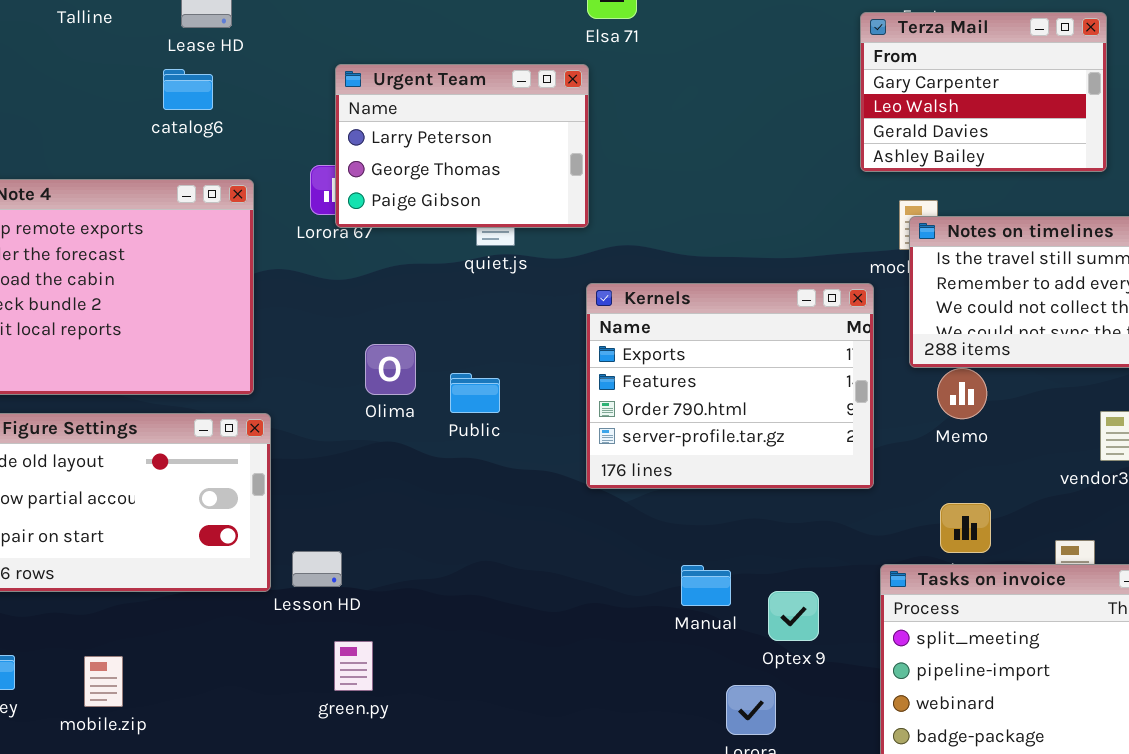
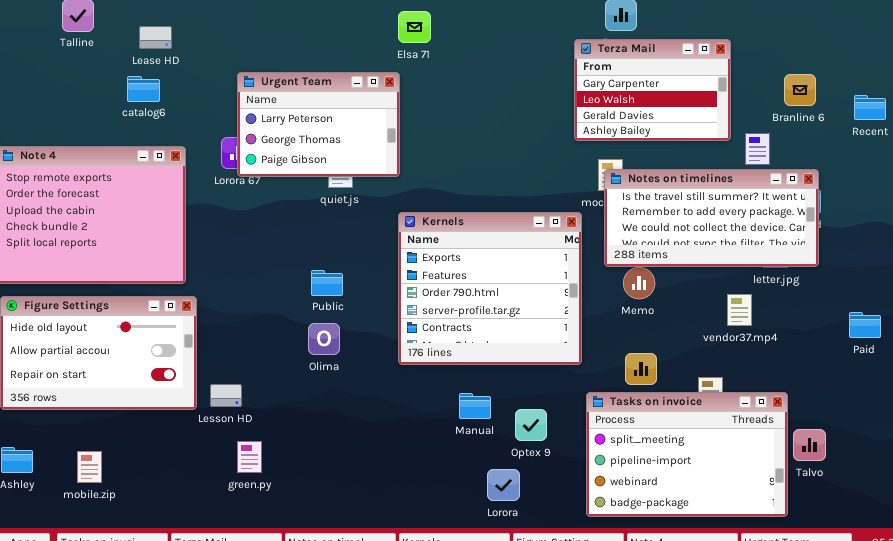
Kernels: [586,283,874,489] -> [398,212,582,365], resized
Olima: [365,344,416,395] -> [308,323,340,355], moved

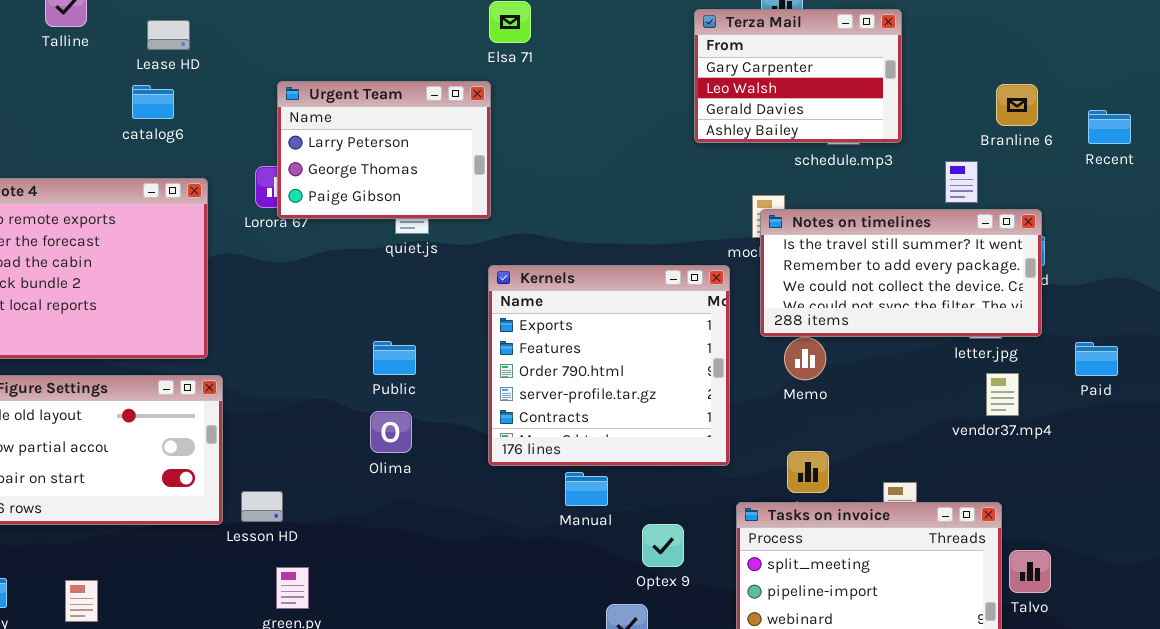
Terza Mail: [574,39,731,141] -> [694,9,902,143], moved
vendor37.mp4: [727,294,752,326] -> [986,373,1019,416], moved
Paid: [849,312,881,338] -> [1075,342,1118,376], moved
Manual: [459,393,491,419] -> [565,472,608,506], moved

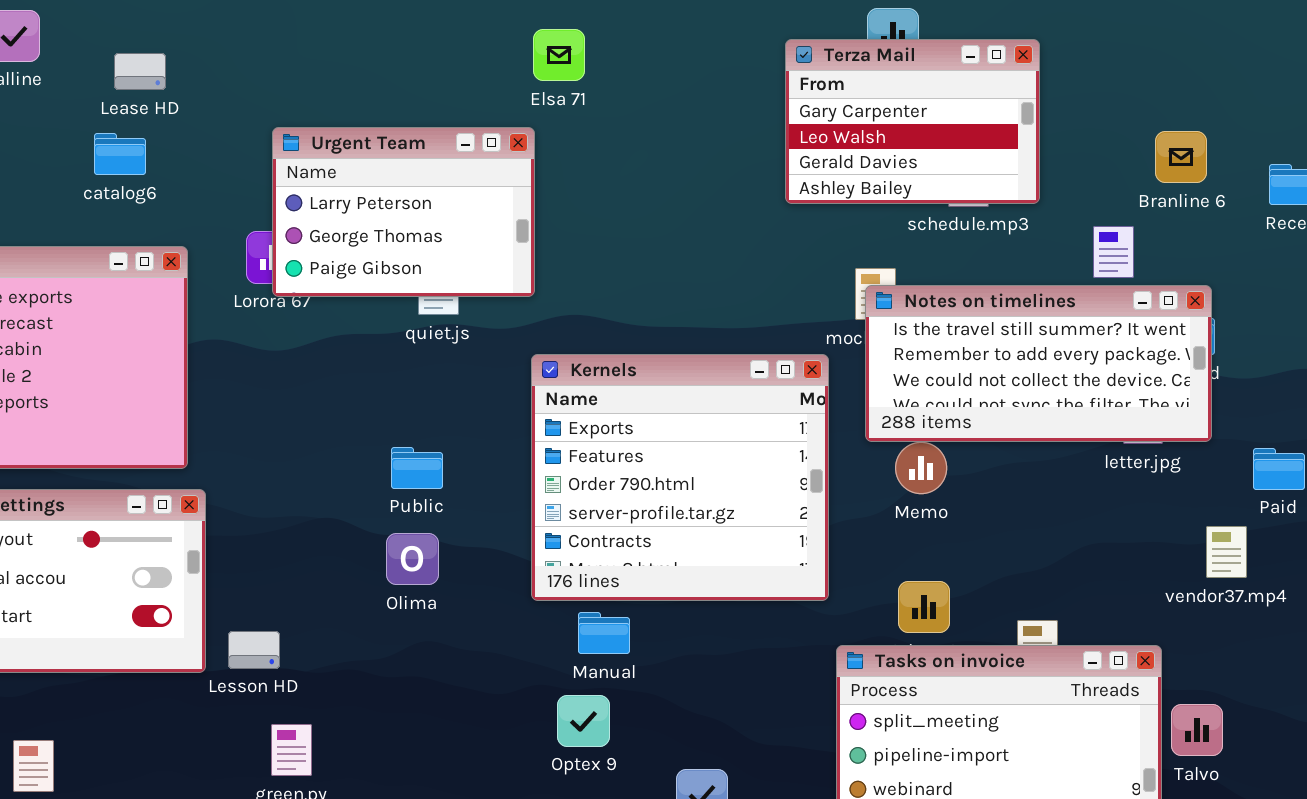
vendor37.mp4: [986,373,1019,416] -> [1206,526,1247,578], moved
Manual: [565,472,608,506] -> [578,612,630,654], moved
Optex 9: [642,524,684,567] -> [557,695,610,747], moved

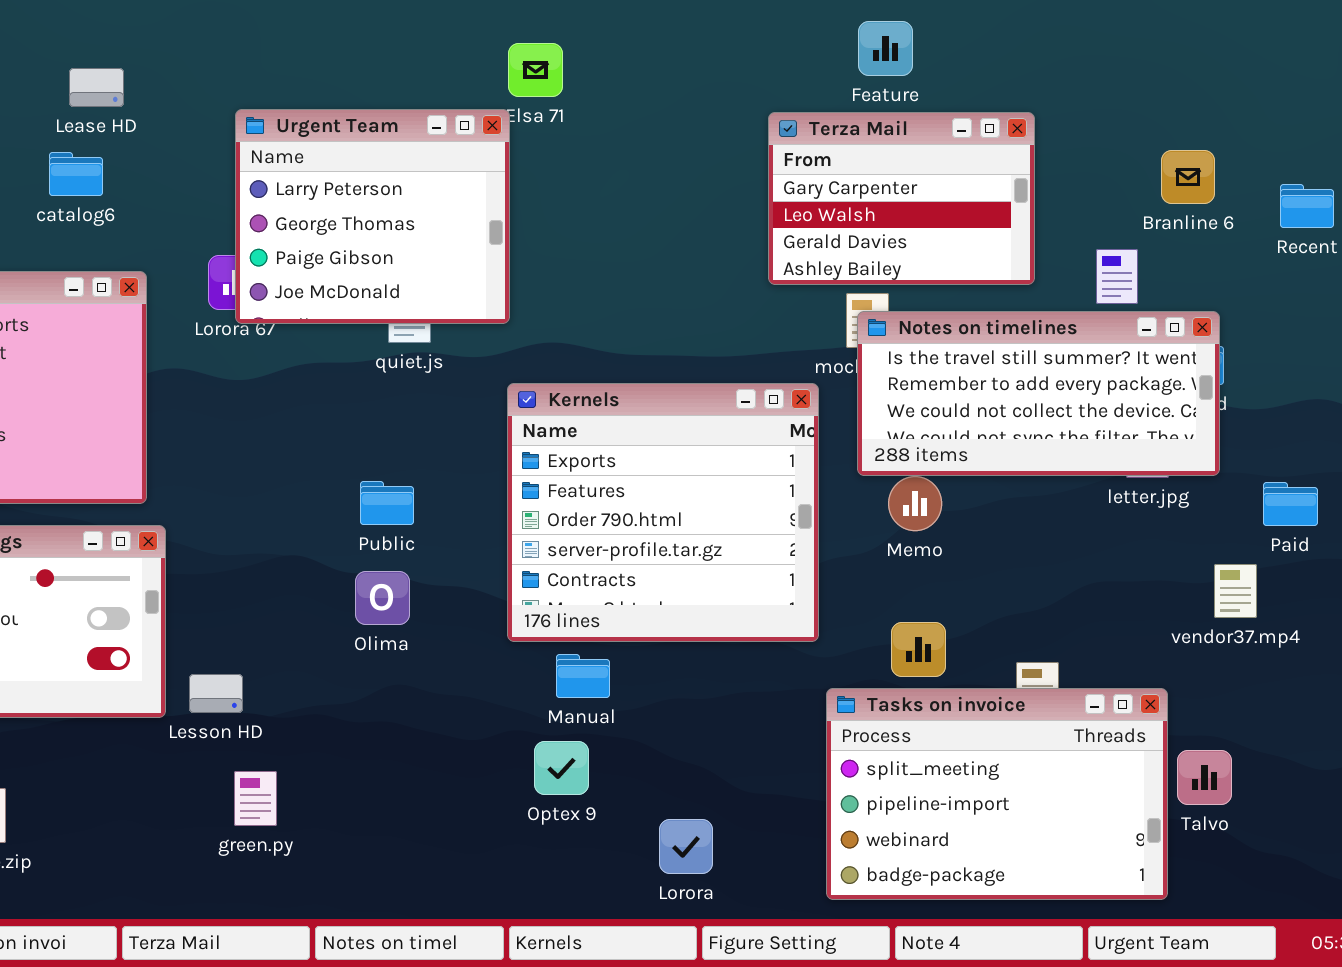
Terza Mail: [785,39,1040,204] -> [768,112,1035,285], moved
Urgent Team: [272,127,535,297] -> [235,109,510,324], resized

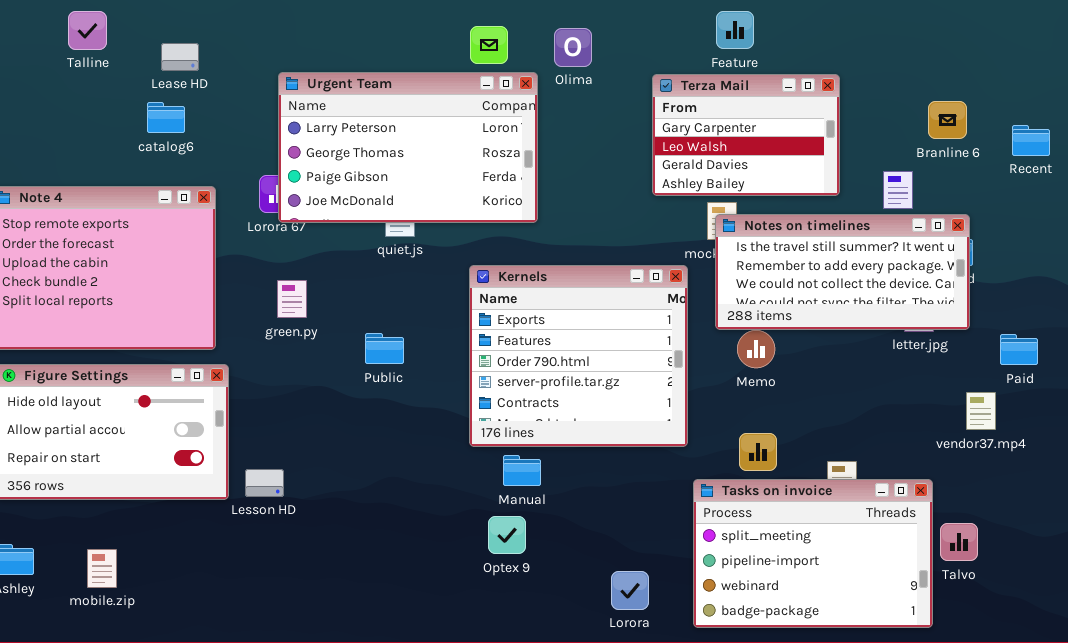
Urgent Team: [235,109,510,324] -> [278,72,538,223], resized
Olima: [355,571,410,625] -> [554,28,592,67], moved
green.py: [234,771,277,826] -> [277,280,307,318], moved
Lorora: [659,819,713,874] -> [611,571,649,610], moved

